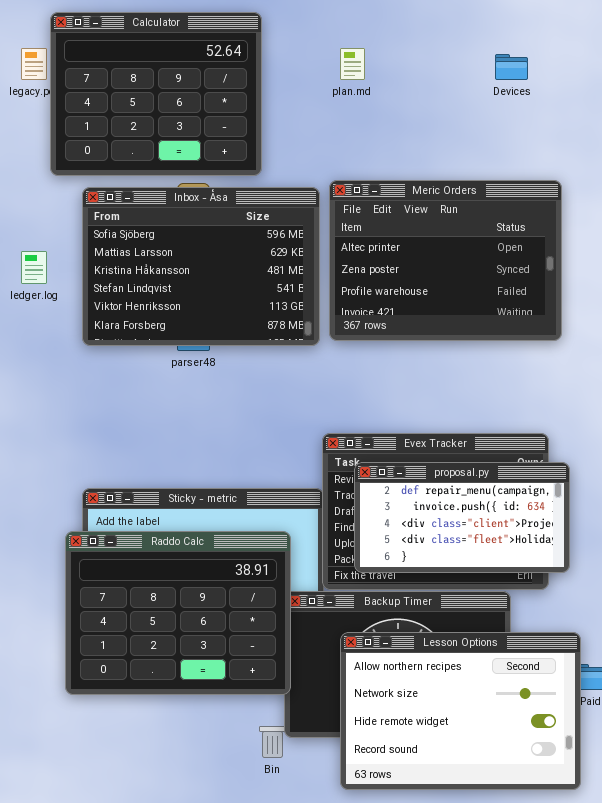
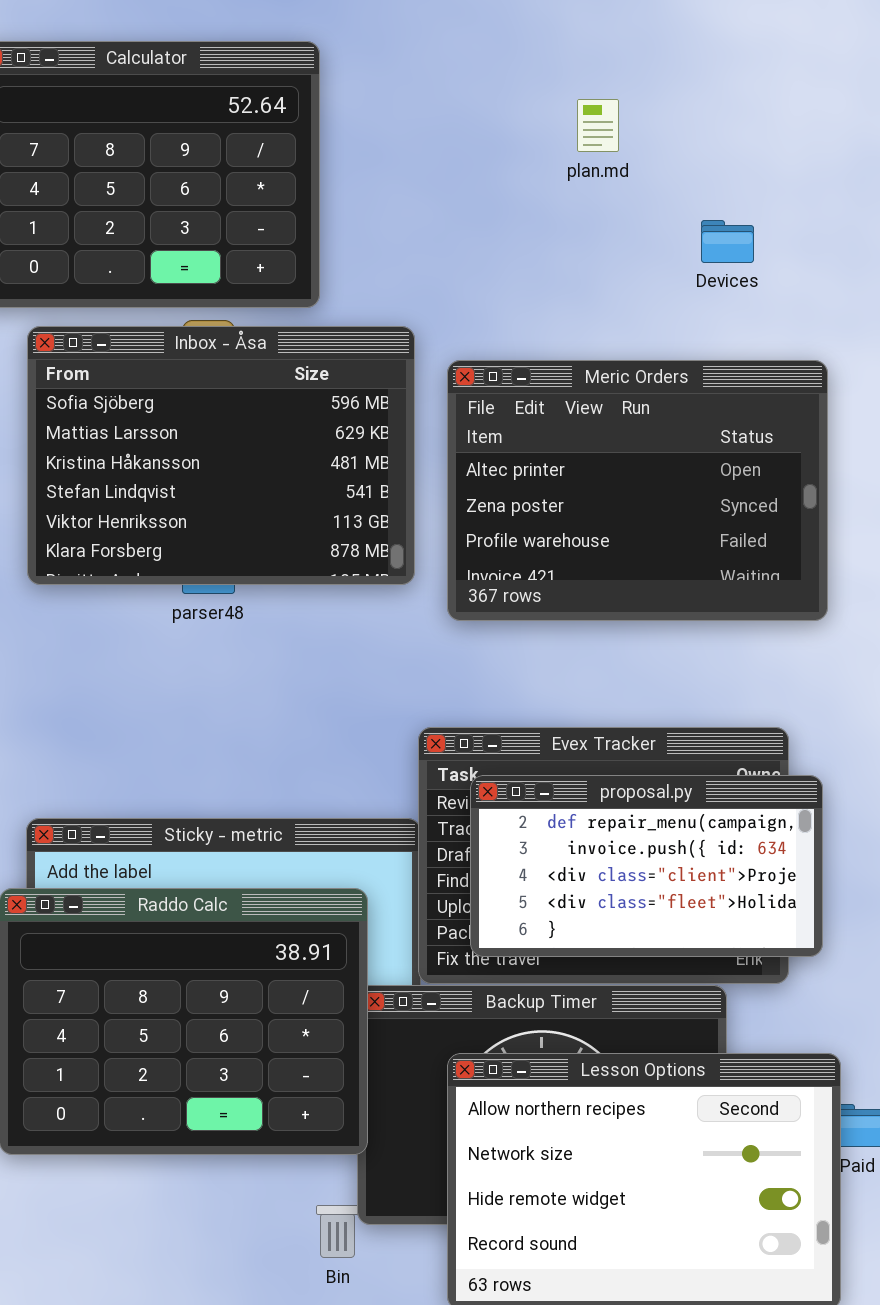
plan.md: [340,48,365,80] -> [577,99,619,152], moved
Devices: [495,54,528,80] -> [701,220,754,263], moved
Meric Orders: [329,180,562,341] -> [447,360,828,621], moved

